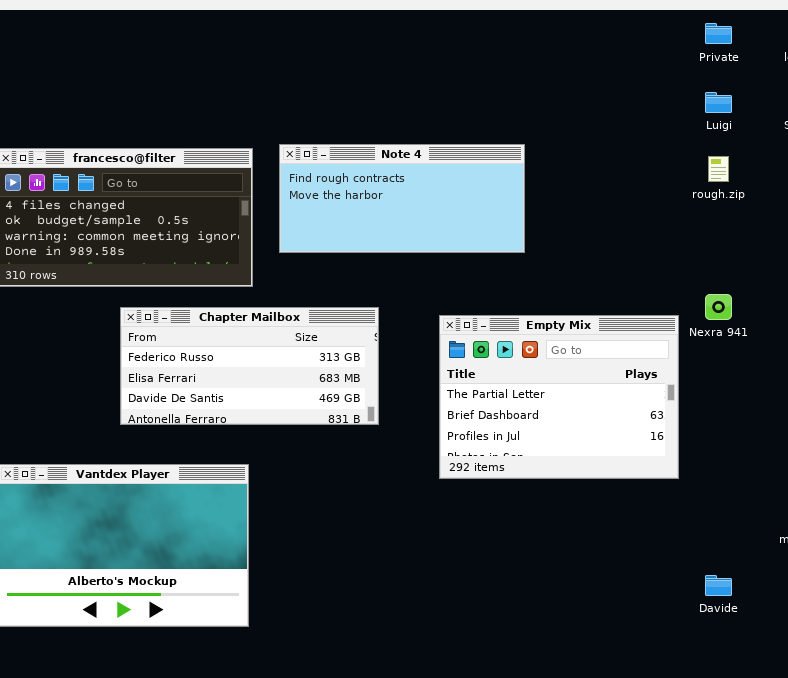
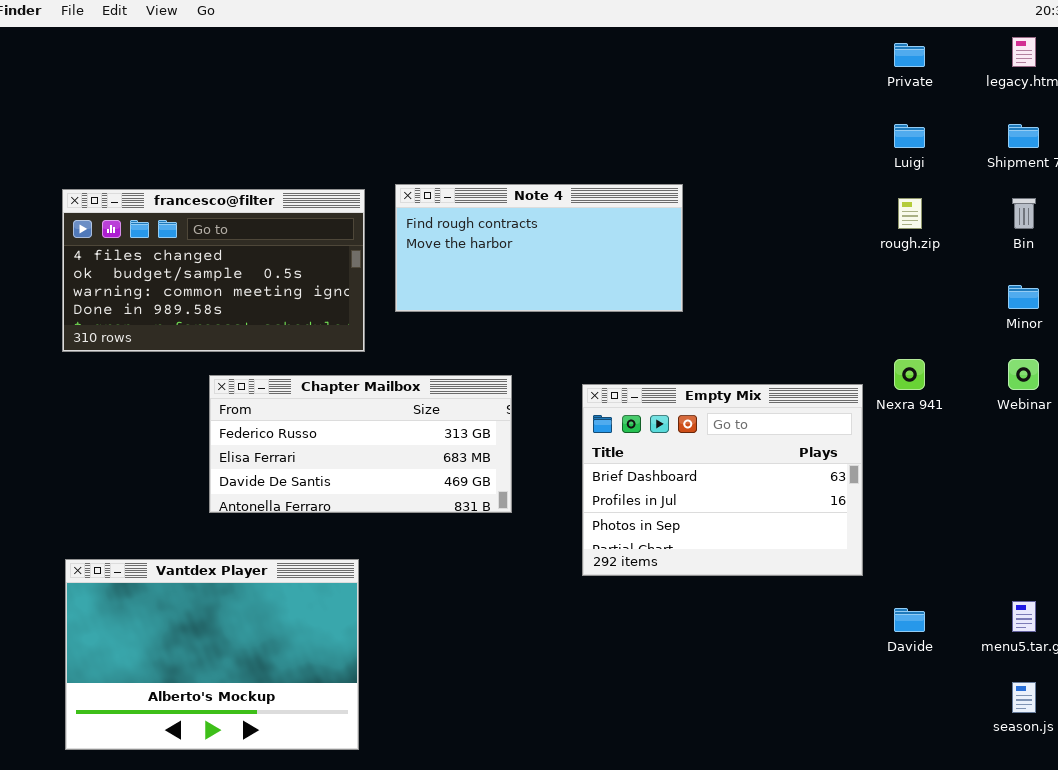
Empty Mix: [439,315,679,479] -> [582,384,863,576], scrolled down 1 row
Davide: [705,575,732,596] -> [894,608,925,632], moved

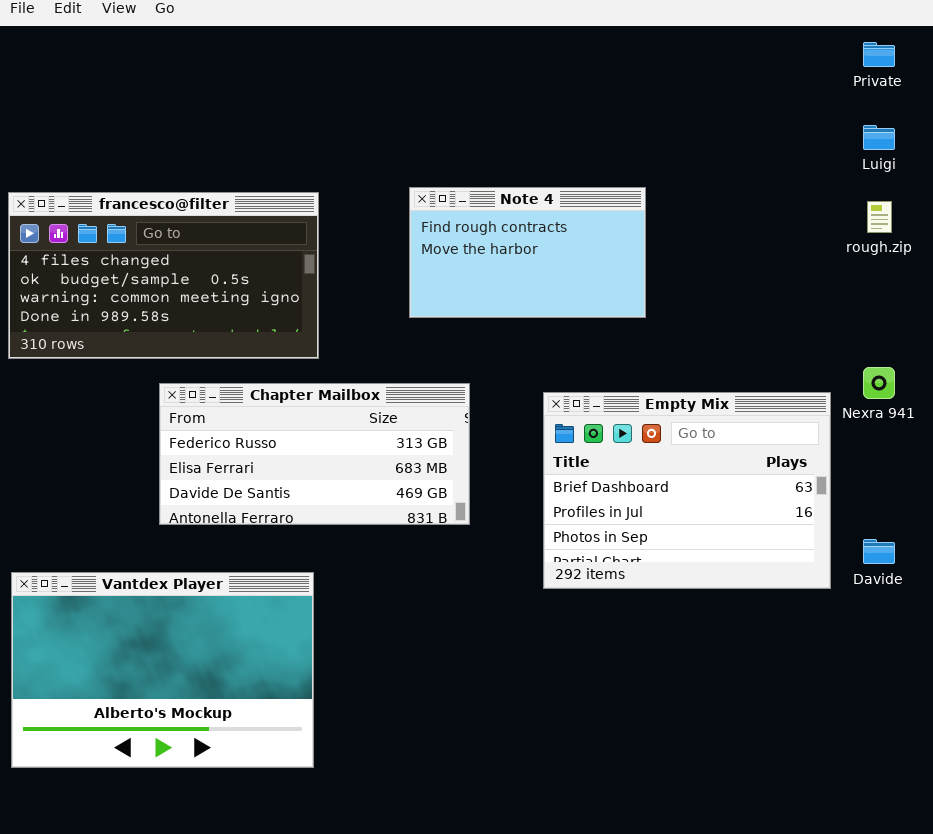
Note 4: [395,184,683,312] -> [409,187,646,318], resized
Davide: [894,608,925,632] -> [863,539,895,564], moved

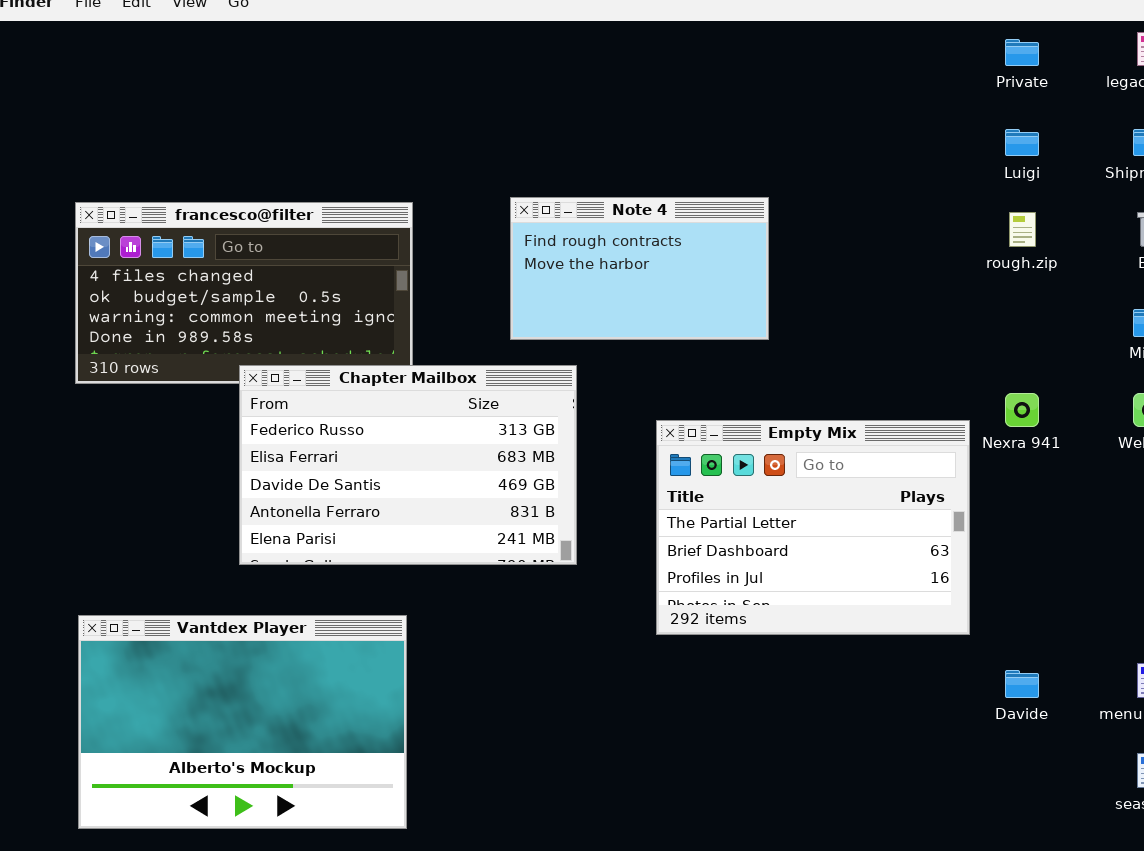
Chapter Mailbox: [159,383,470,525] -> [239,365,577,565], resized
Empty Mix: [543,392,831,589] -> [656,420,970,635], scrolled up 1 row
Davide: [863,539,895,564] -> [1005,670,1039,698], moved

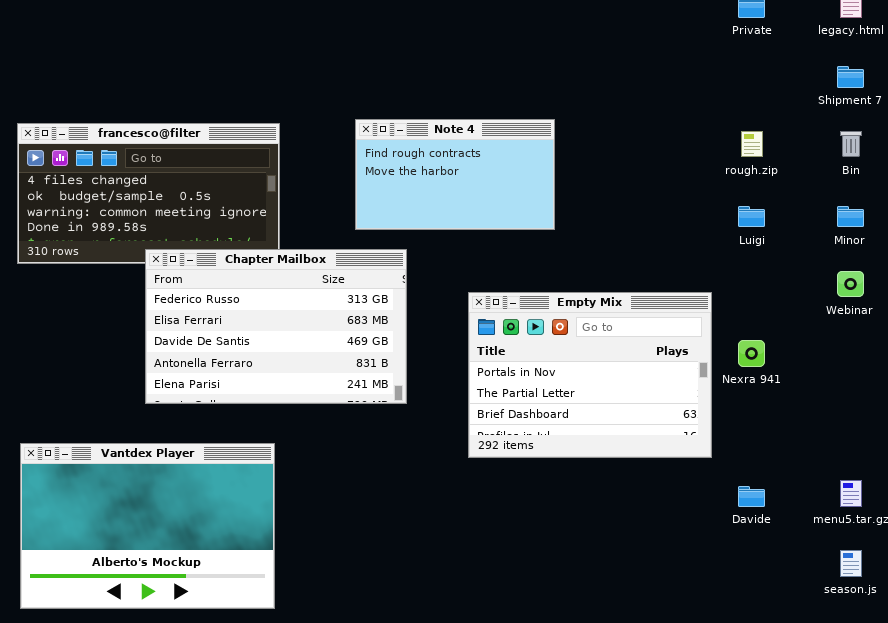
Luigi: [1005,129,1039,156] -> [738,206,765,227], moved
Nexra 941: [1005,393,1039,427] -> [738,340,765,367], moved
Empty Mix: [656,420,970,635] -> [468,292,712,458], scrolled up 1 row

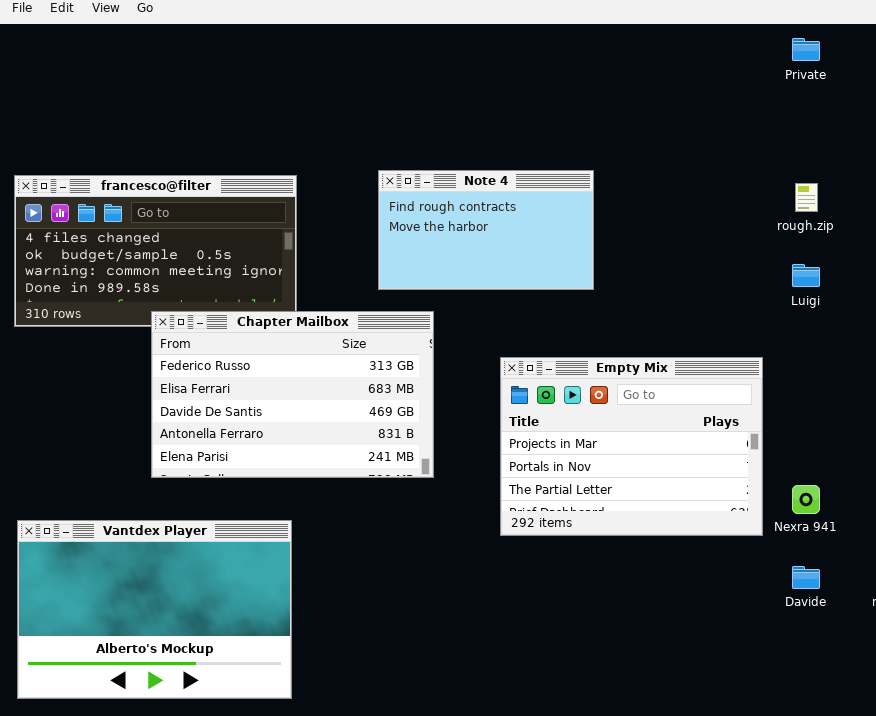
Empty Mix: [468,292,712,458] -> [500,357,763,536], scrolled up 1 row
Nexra 941: [738,340,765,367] -> [792,485,820,514], moved

